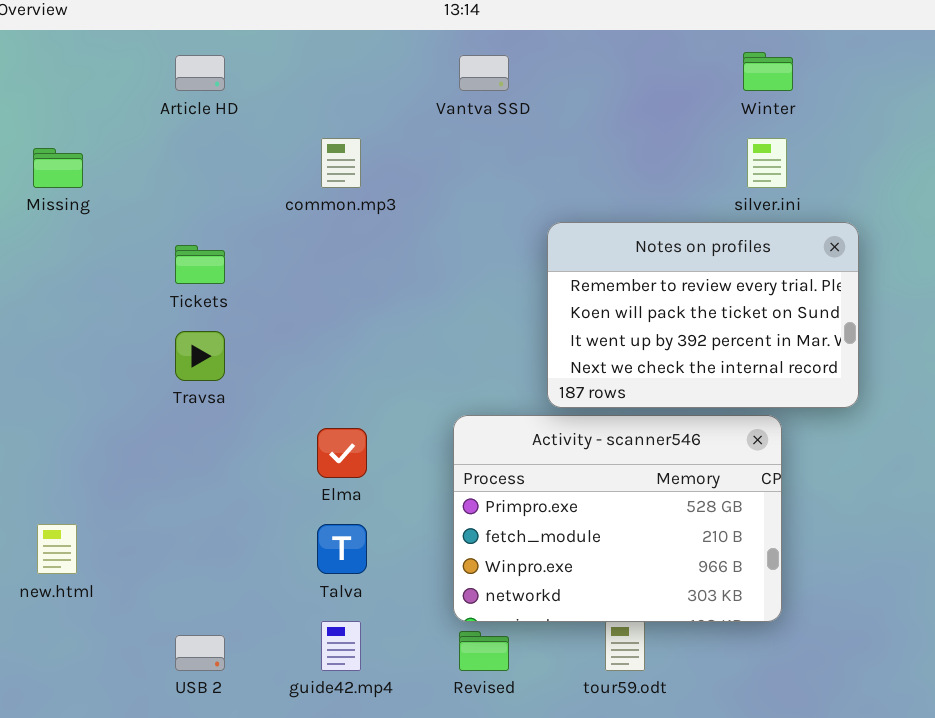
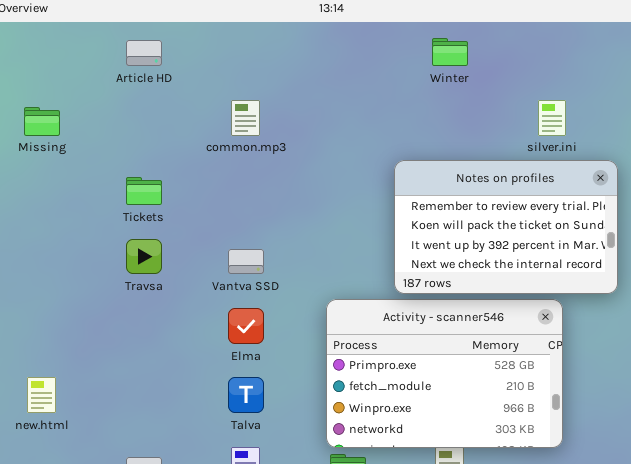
Winter: [743,52,793,91] -> [432,38,468,66], moved
Vantva SSD: [459,55,509,91] -> [228,249,264,274], moved

